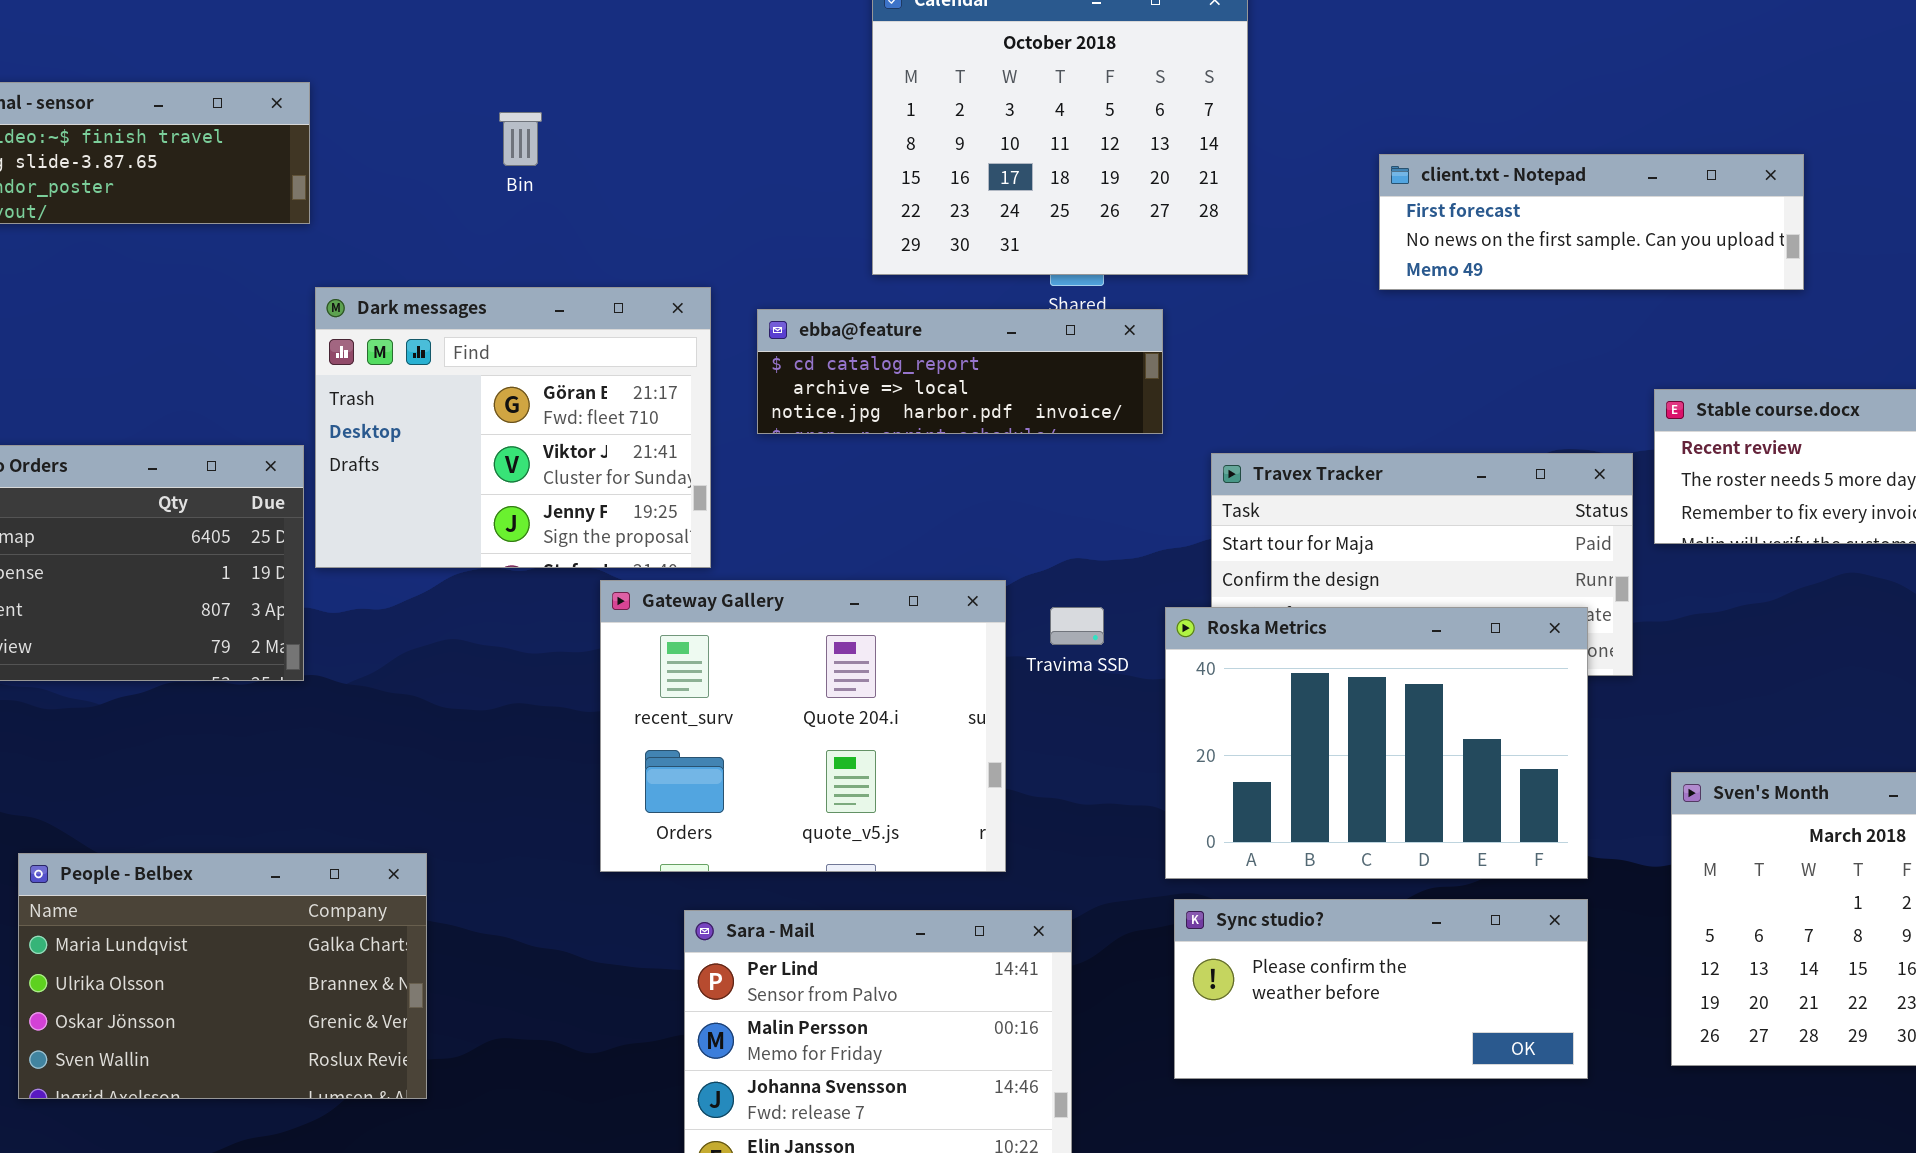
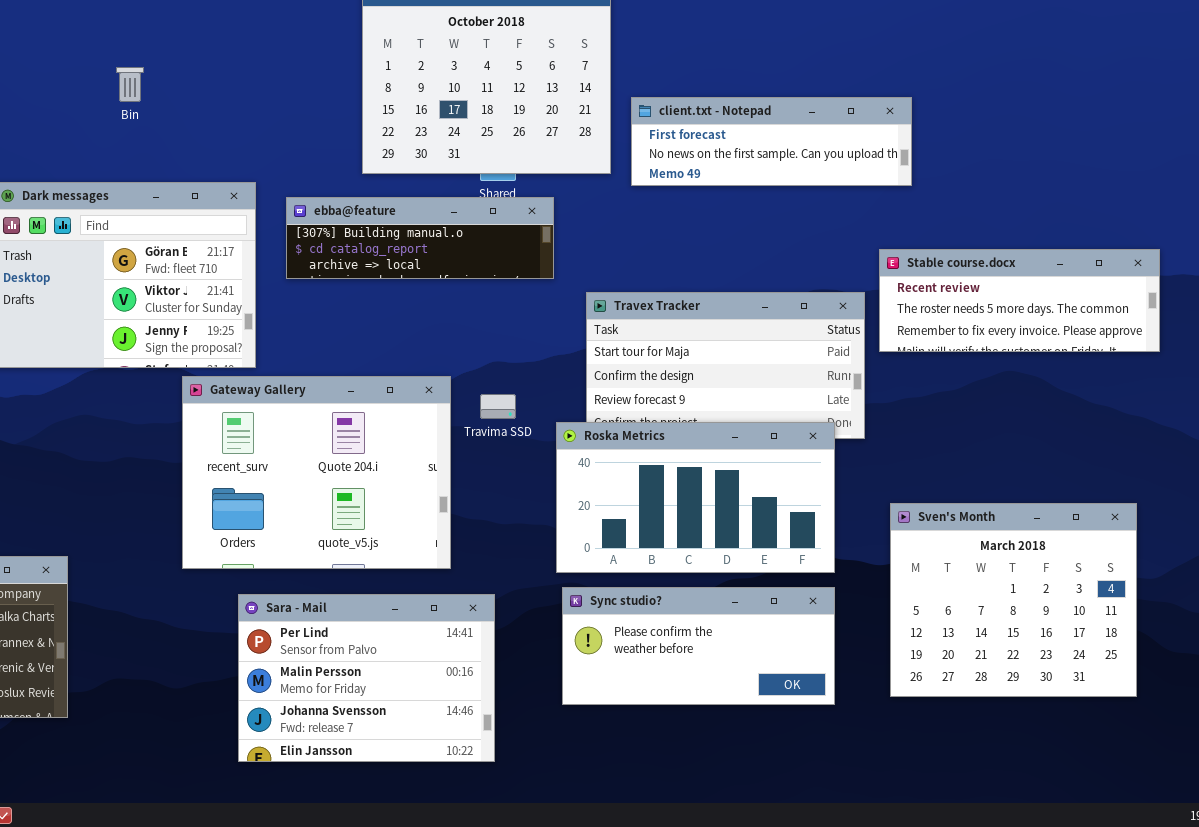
client.txt - Notepad: [1379,154,1804,290] -> [631,97,912,186], moved
ebba@feature: [757,309,1163,434] -> [286,197,554,279], scrolled up 1 row
Roska Metrics: [1165,607,1588,879] -> [556,422,835,573], resized

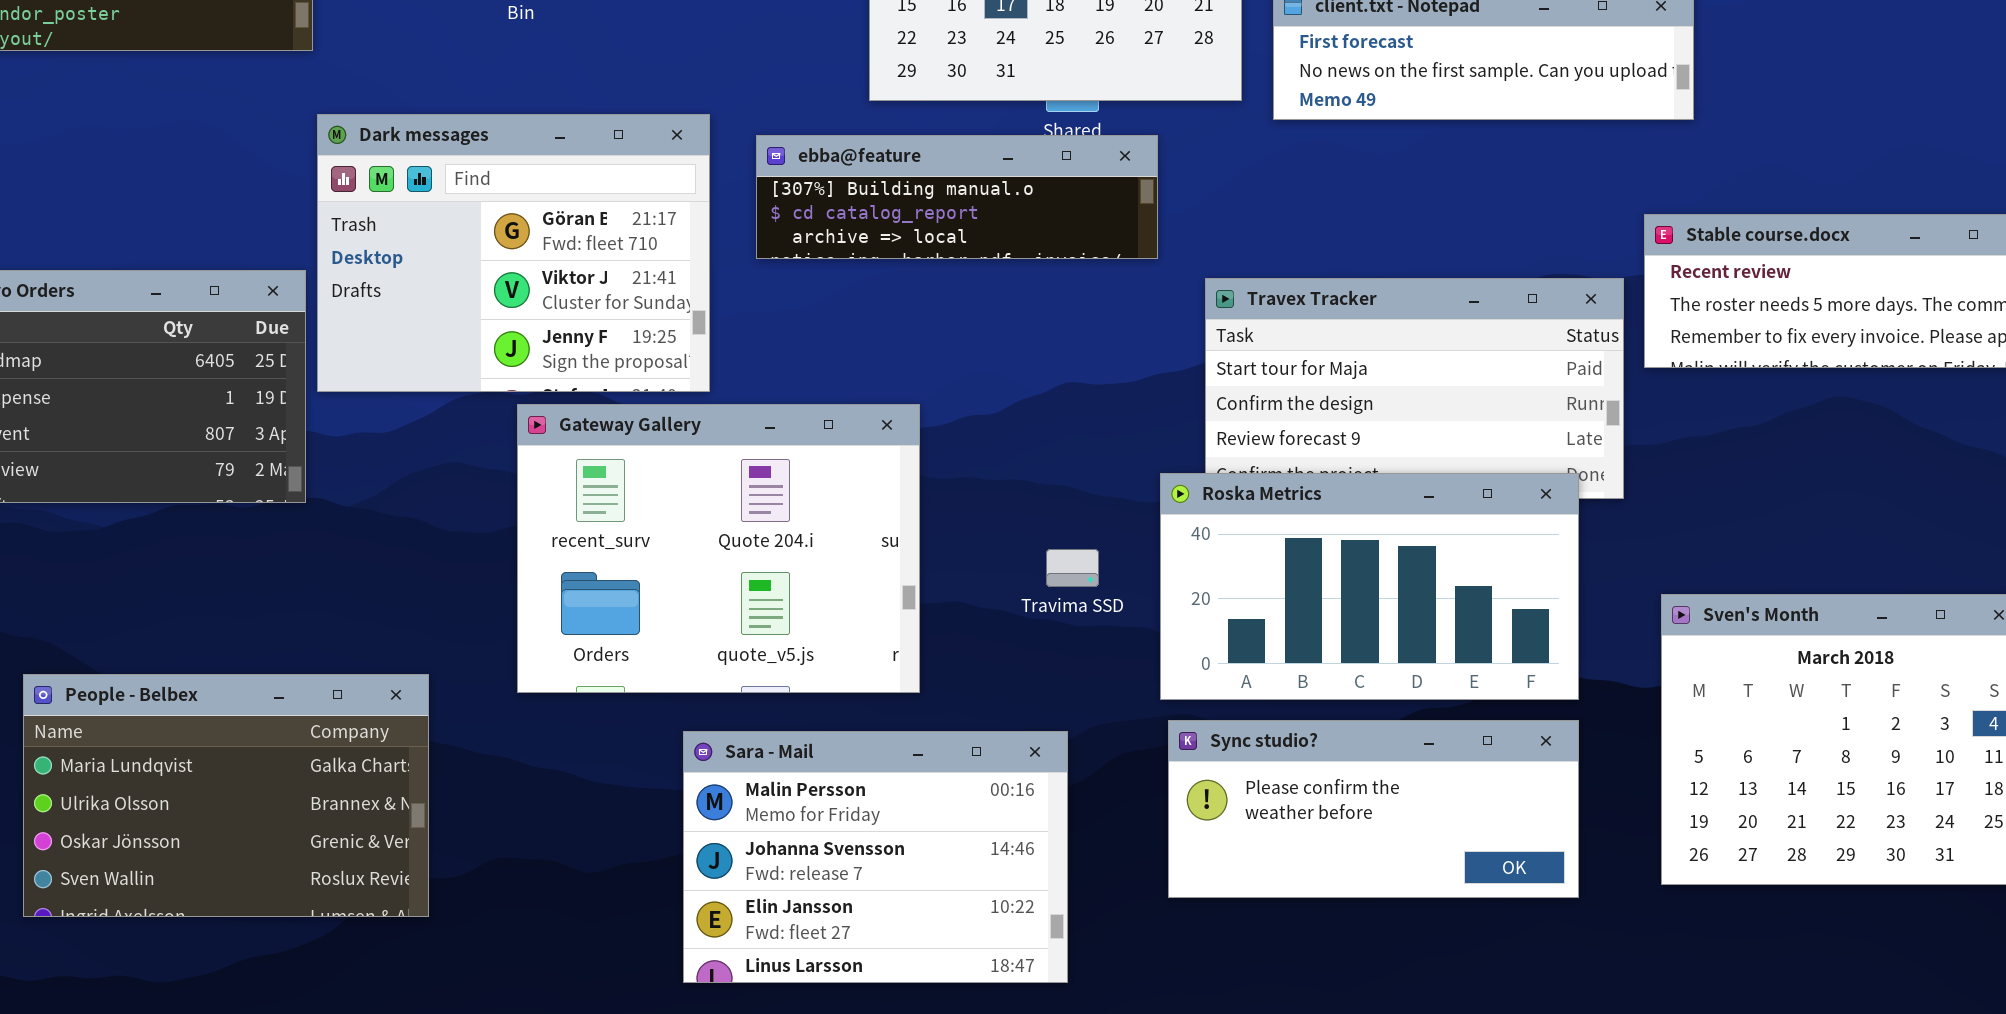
Gateway Gallery: [182,376,451,569] -> [517,404,920,693], moved
Travima SSD: [480,394,516,419] -> [1046,549,1099,587], moved
Sara - Mail: [238,594,495,762] -> [683,731,1068,983], scrolled down 1 row

